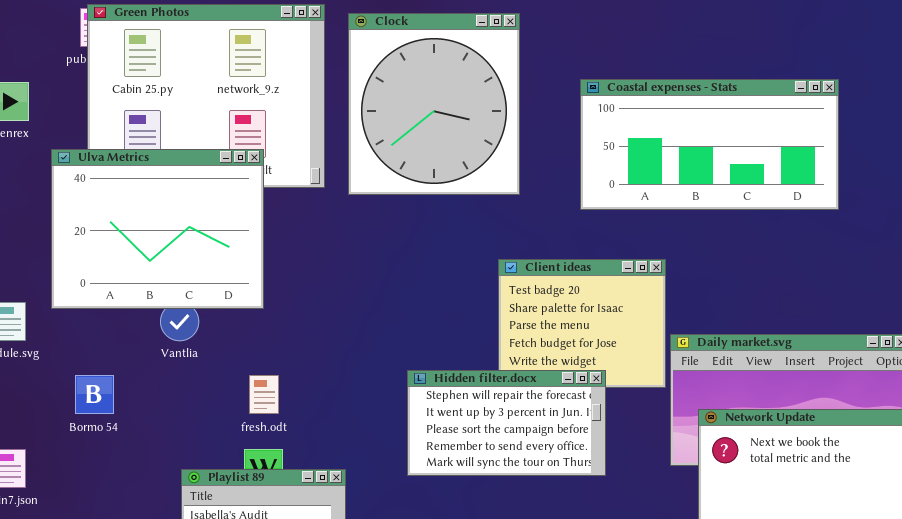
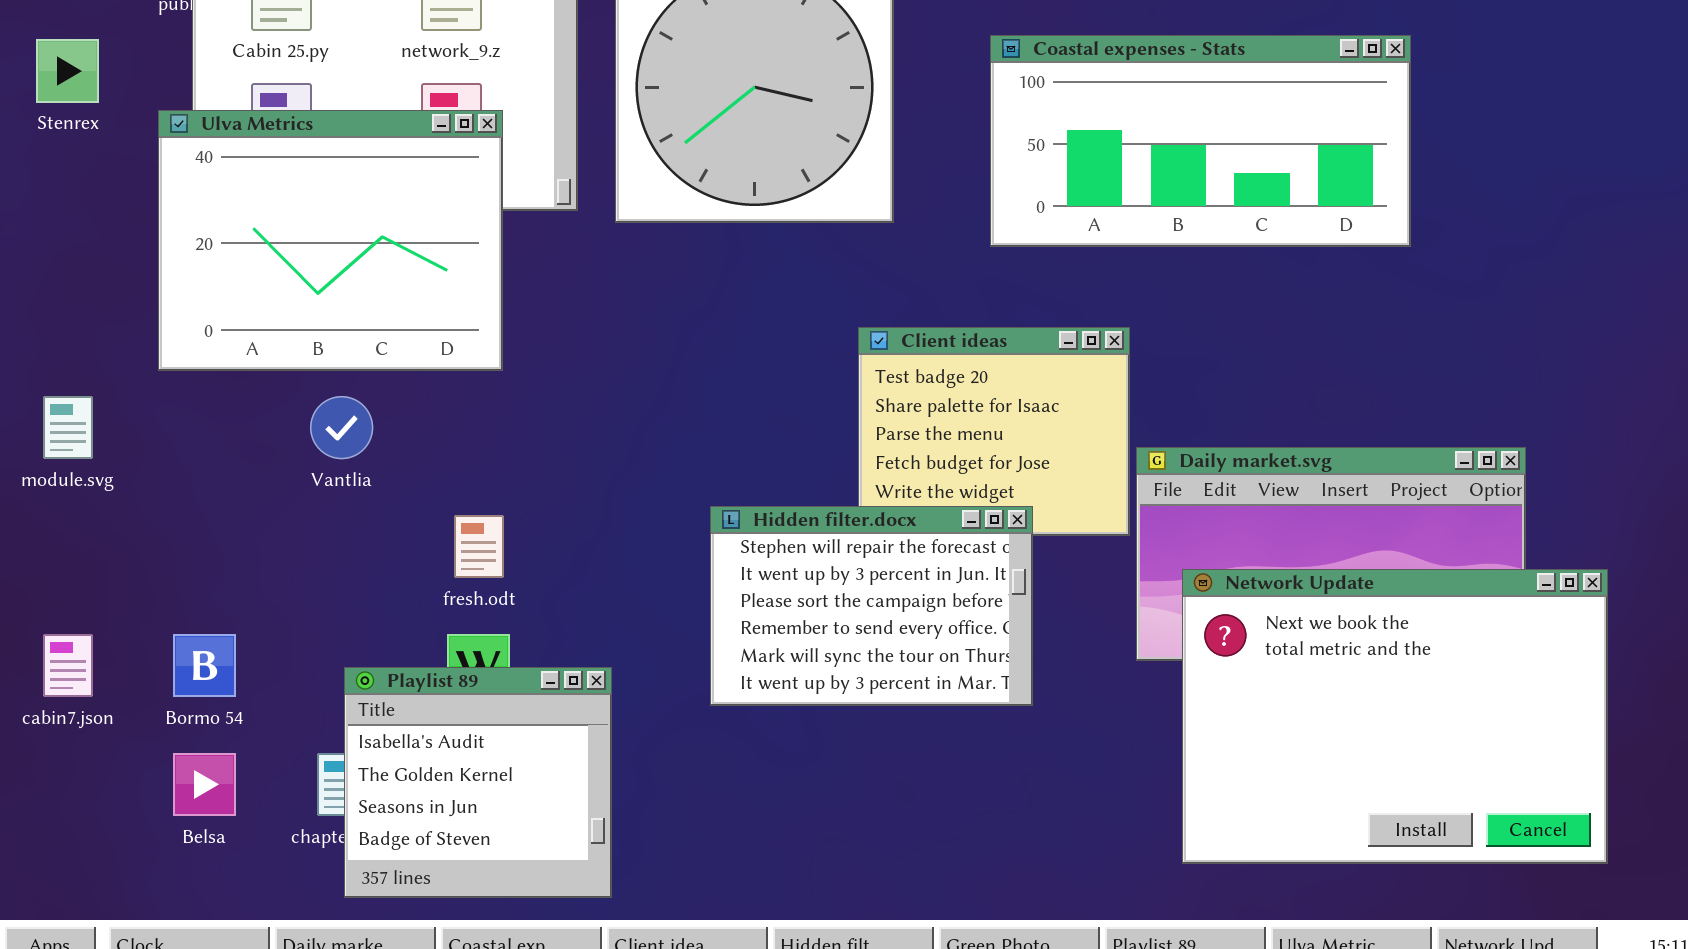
Ulva Metrics: [51,149,264,309] -> [158,110,503,371], moved
Hidden filter.docx: [407,370,606,476] -> [710,506,1033,706], resized
Bormo 54: [75,375,114,414] -> [173,634,236,697], moved

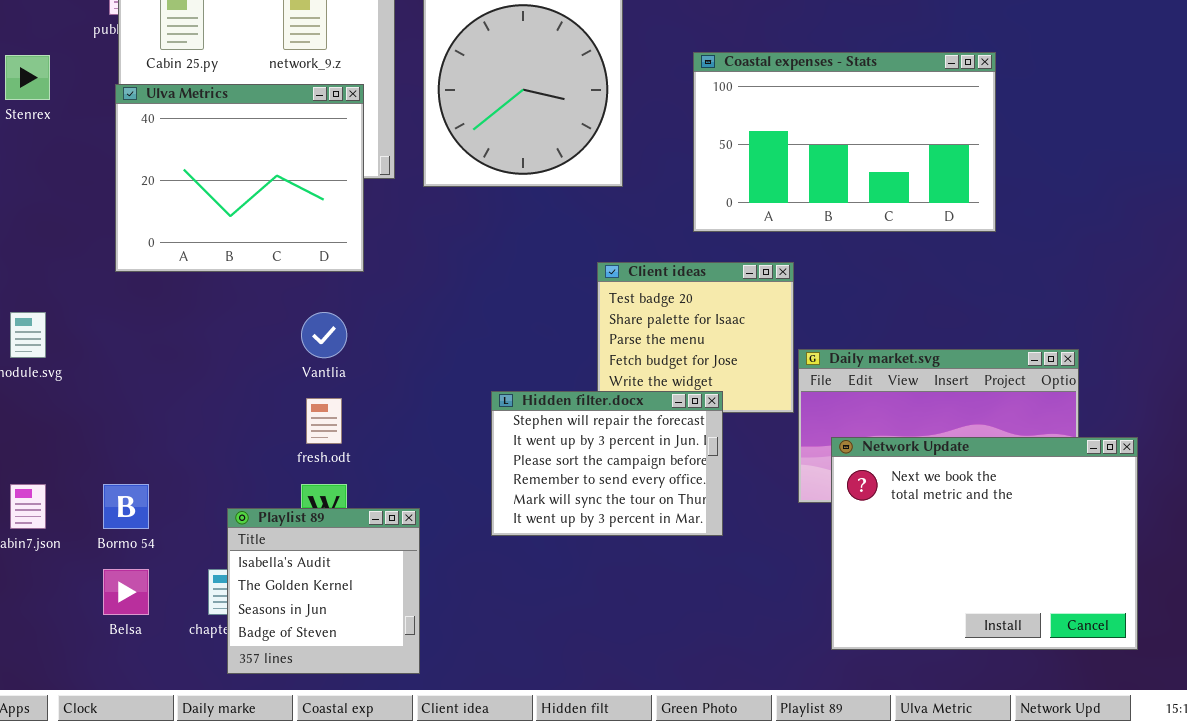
Coastal expenses - Stats: [990,35,1411,247] -> [693,52,996,232], resized
Ulva Metrics: [158,110,503,371] -> [115,84,364,272], moved
Vantlia: [310,396,373,459] -> [301,312,347,358], moved

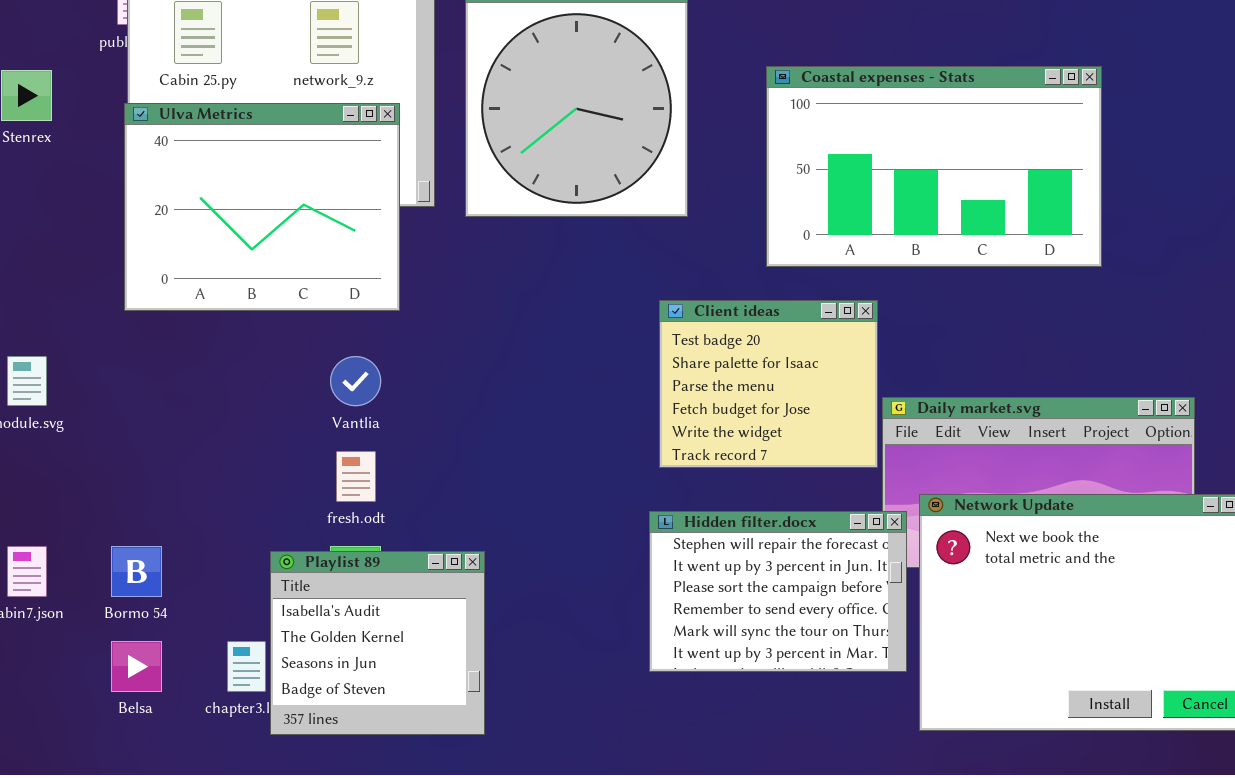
Hidden filter.docx: [491,391,723,536] -> [649,511,907,672], moved
Playlist 89: [227,508,420,674] -> [270,551,485,735], moved

